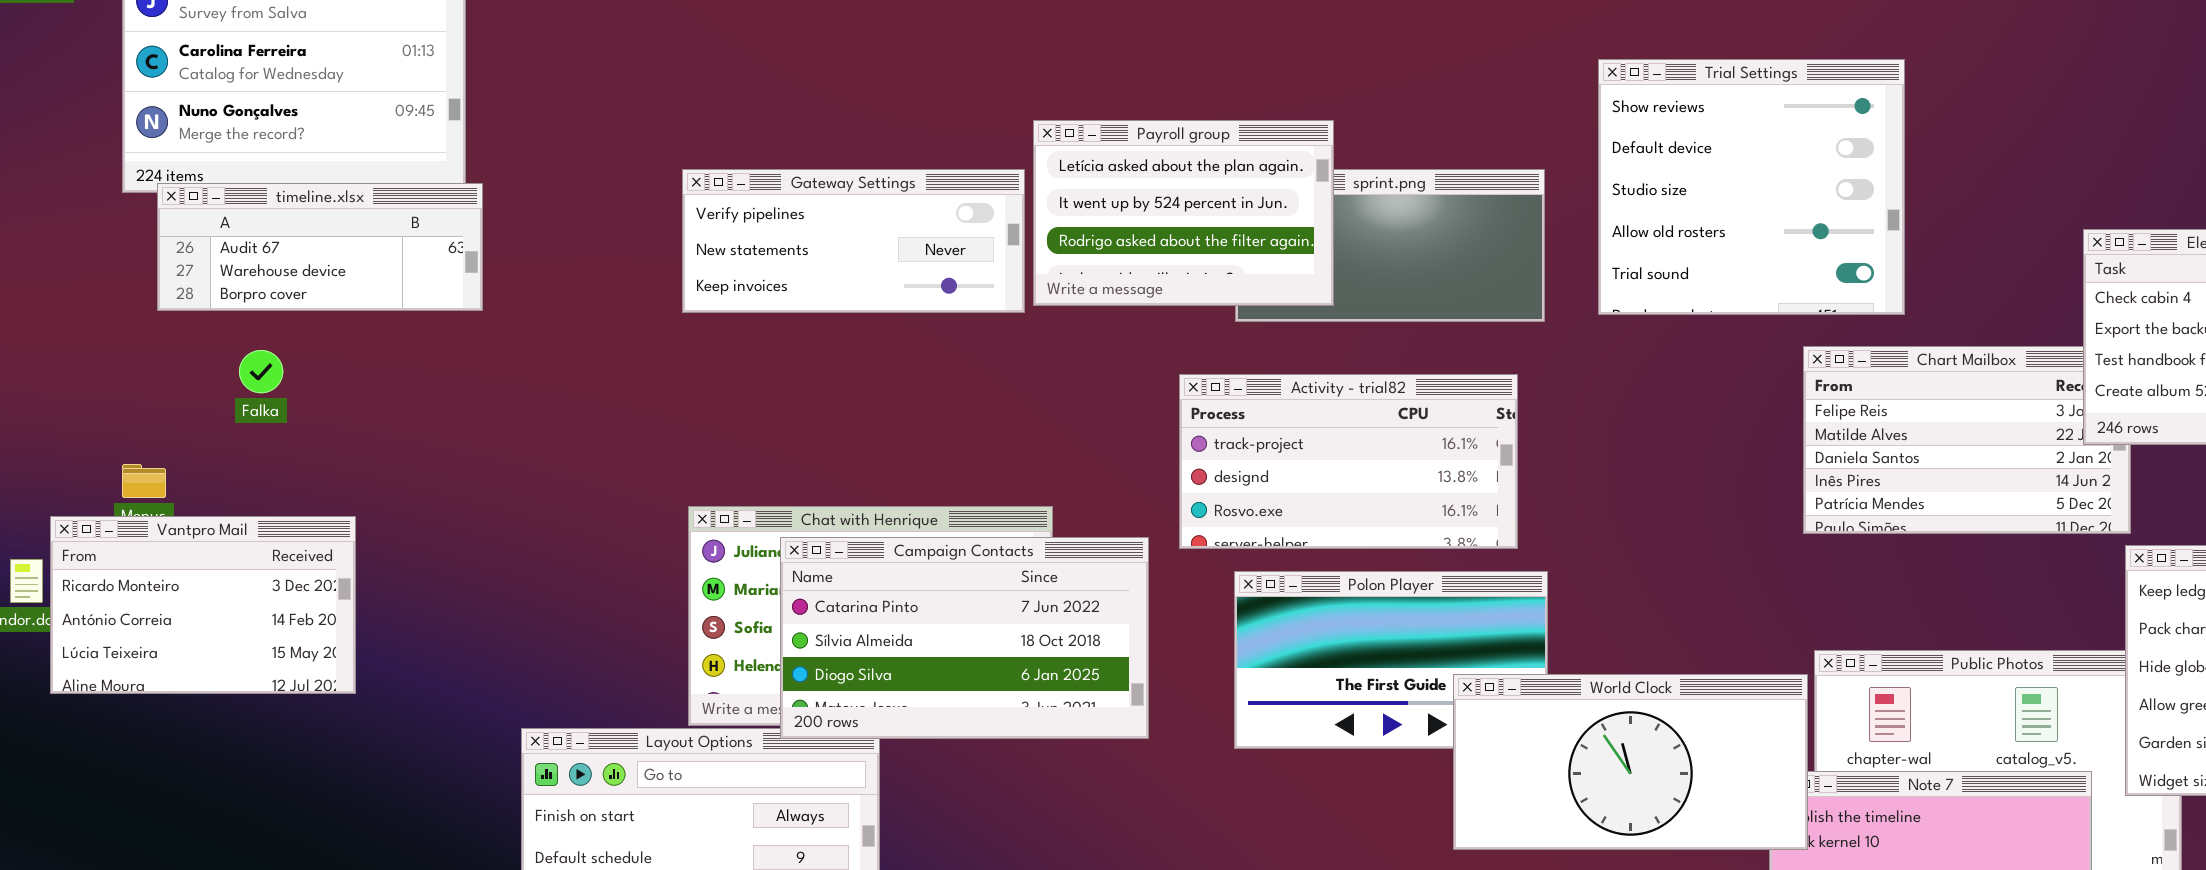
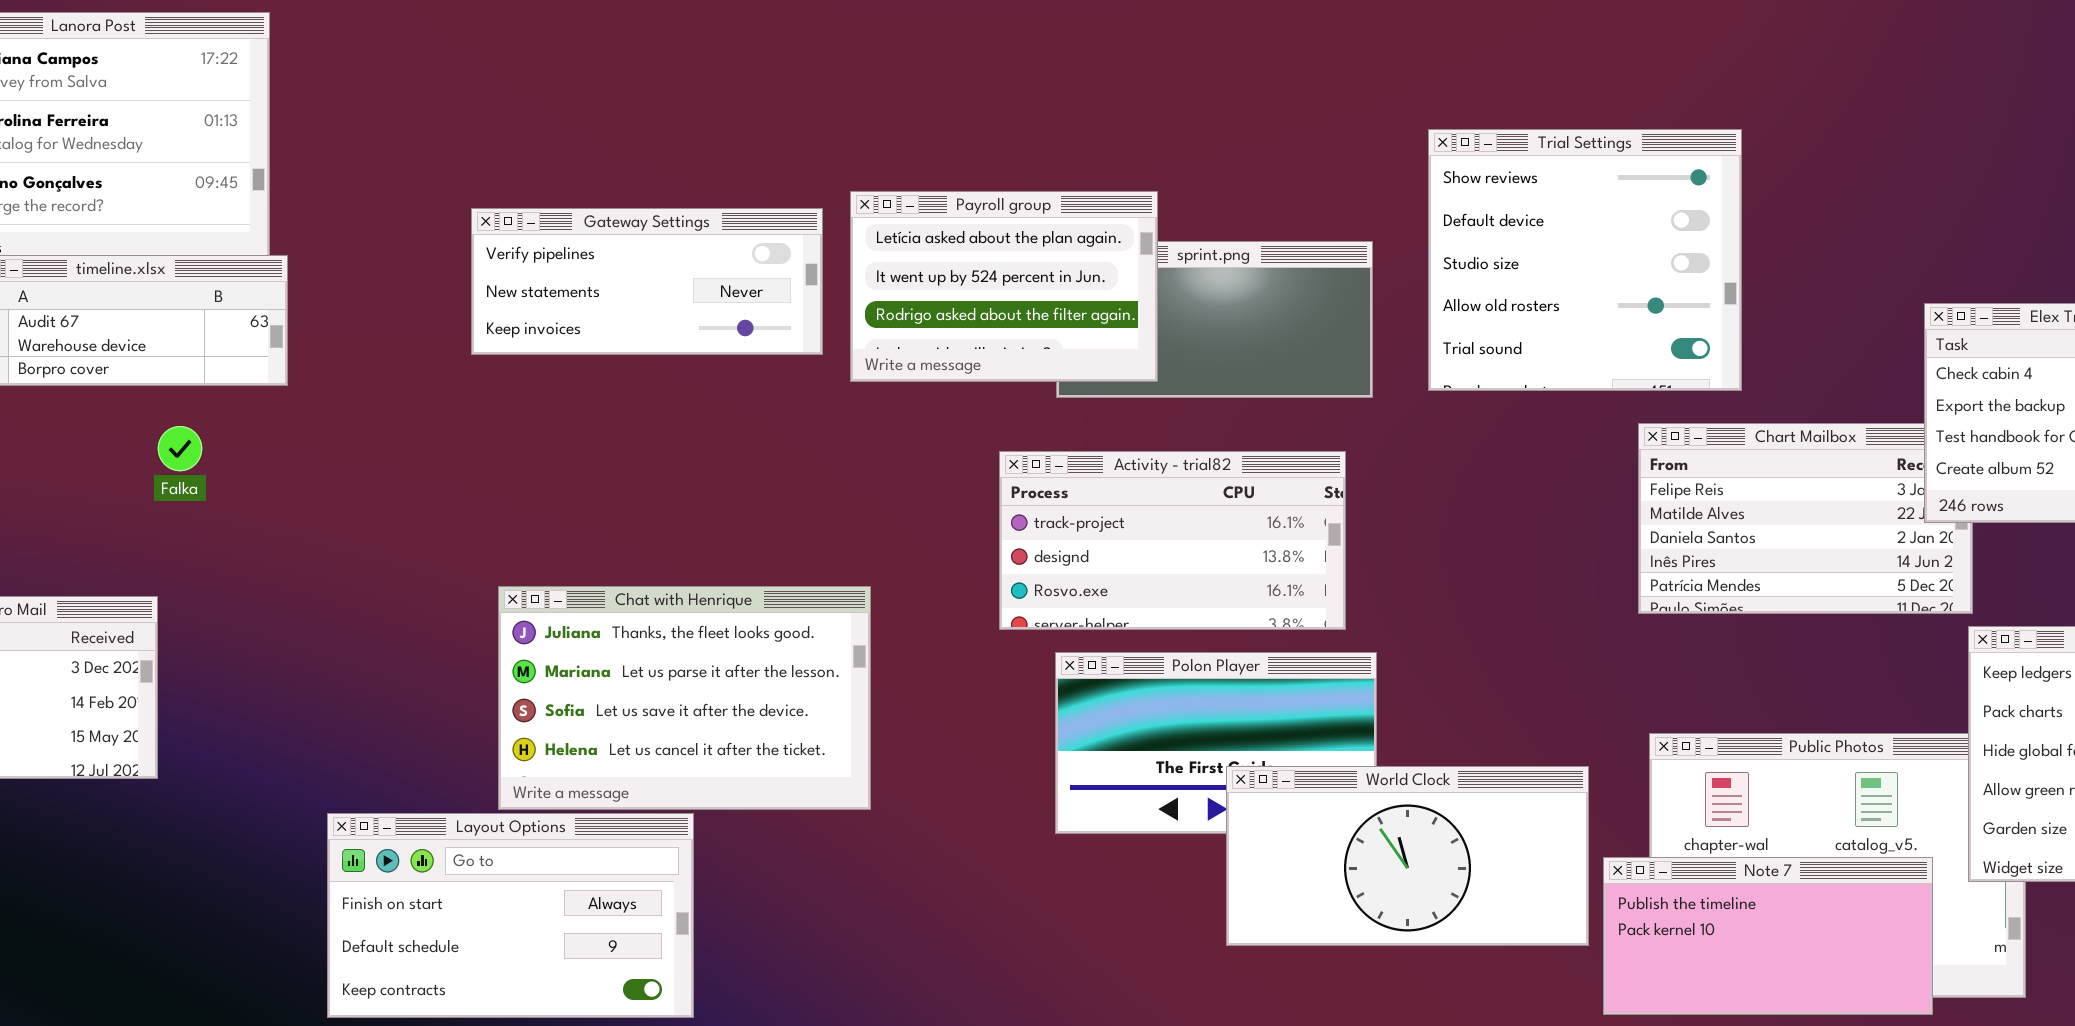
Gateway Settings: [682,169,1025,313] -> [471,208,823,355], moved
Falka: [239,350,283,393] -> [158,426,202,471], moved
Campaign Contacts: [780,537,1149,739] -> none, closed
World Clock: [1453,674,1808,850] -> [1226,766,1589,946], moved

